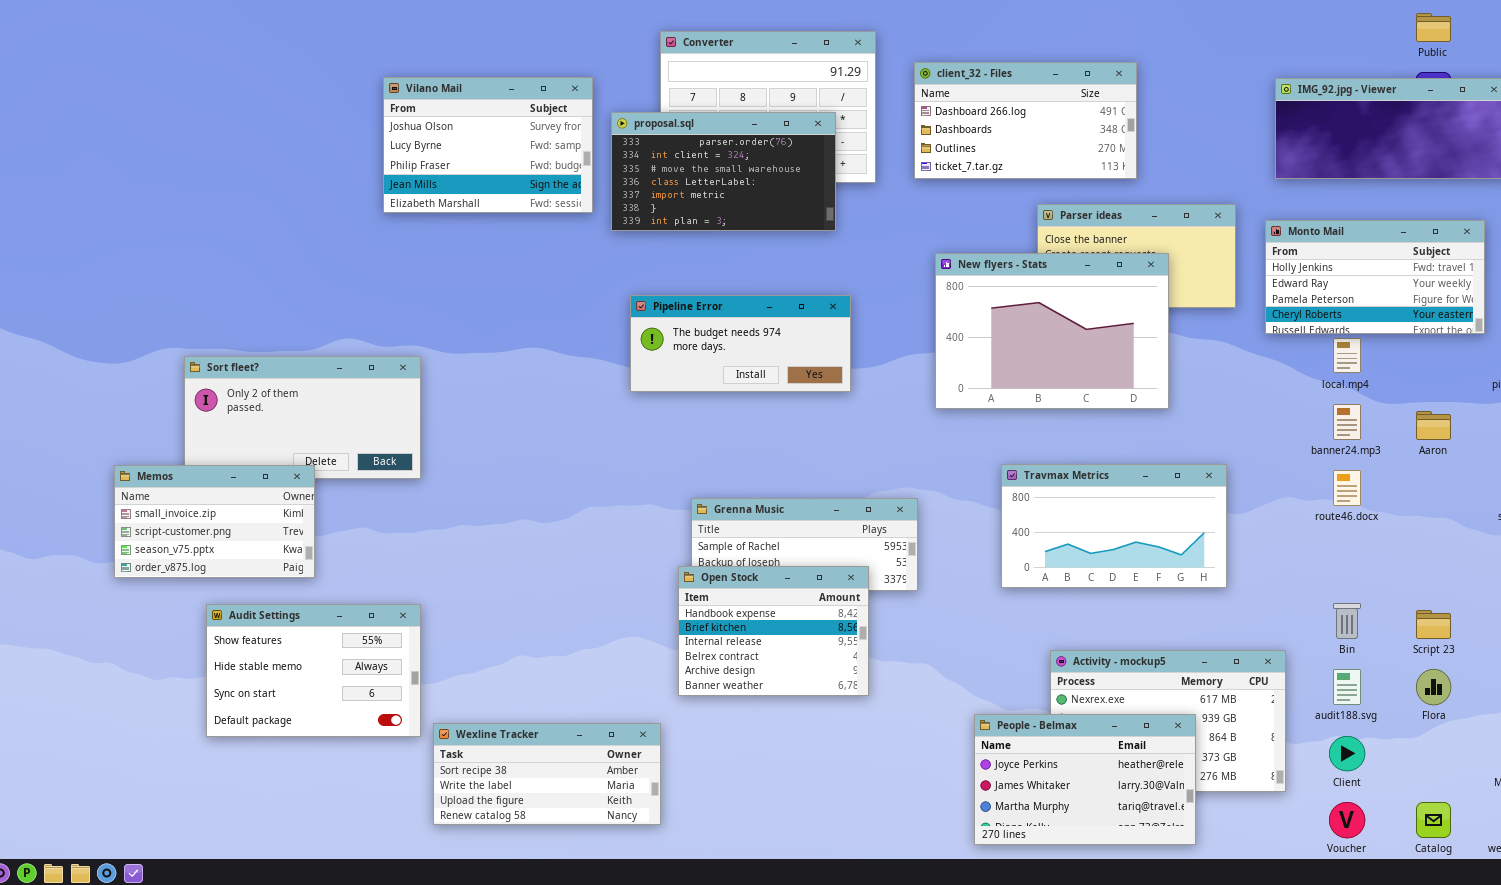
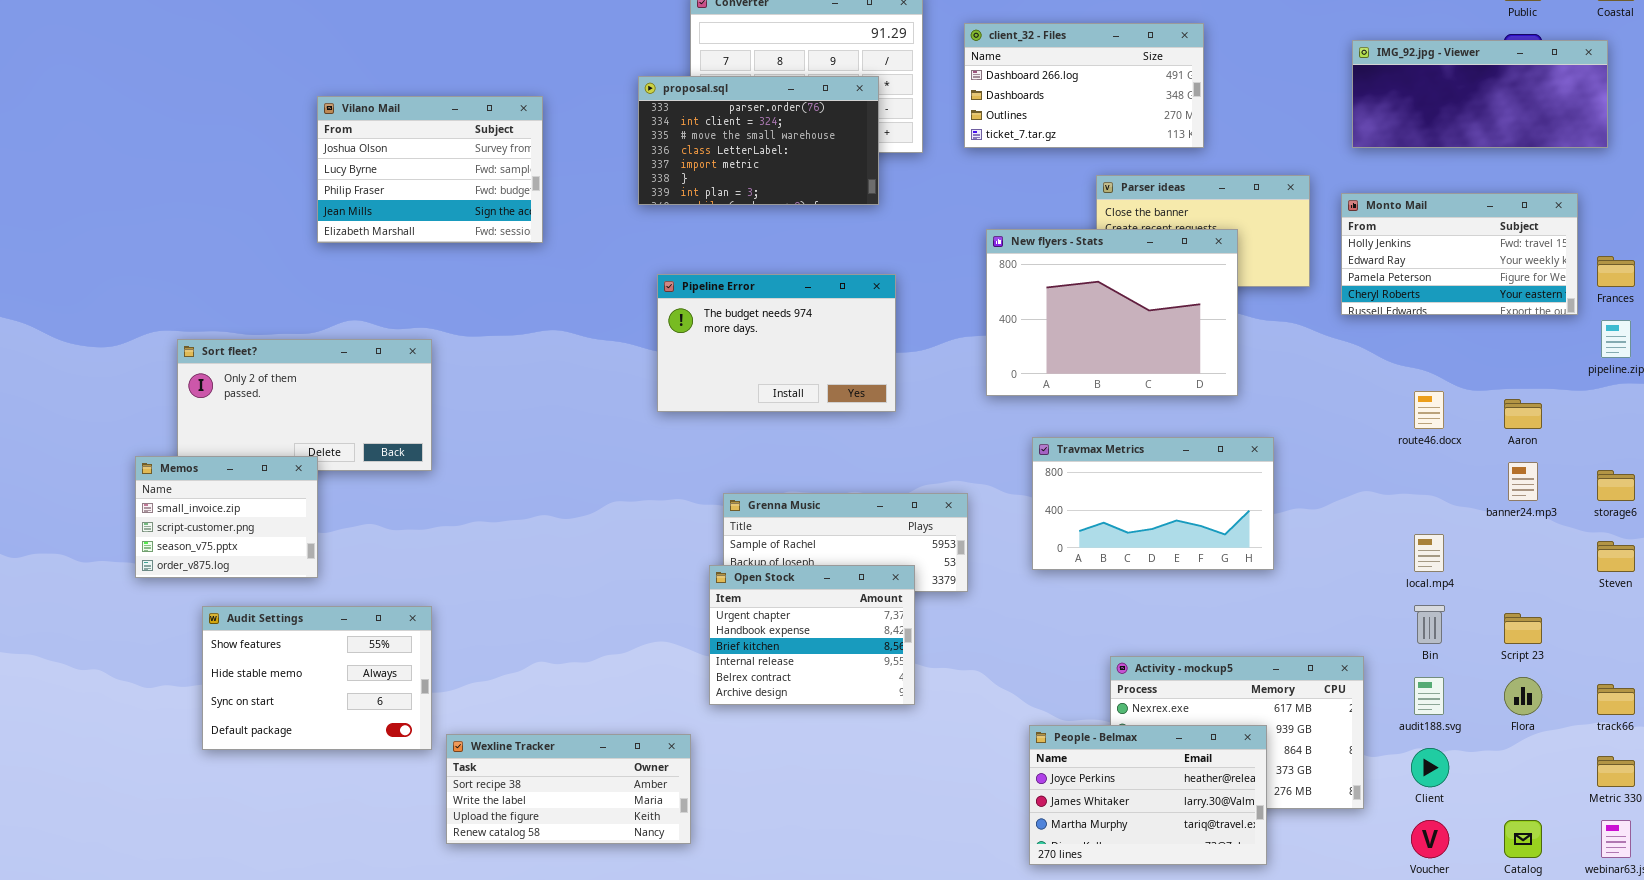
Vilano Mail: [383,77,593,213] -> [317,96,543,243], moved
Pipeline Error: [630,295,851,392] -> [657,274,896,412], resized
local.mp4: [1333,338,1361,373] -> [1414,534,1444,572], moved
banner24.mp3: [1333,404,1361,440] -> [1508,462,1538,501], moved
Travmax Metrics: [1001,464,1227,588] -> [1032,437,1274,570], moved
Memos: [114,465,315,578] -> [135,456,318,578], resized
route46.docx: [1333,470,1361,506] -> [1414,391,1444,429], moved
Open Stock: [678,566,869,696] -> [709,565,915,705], scrolled up 1 row

